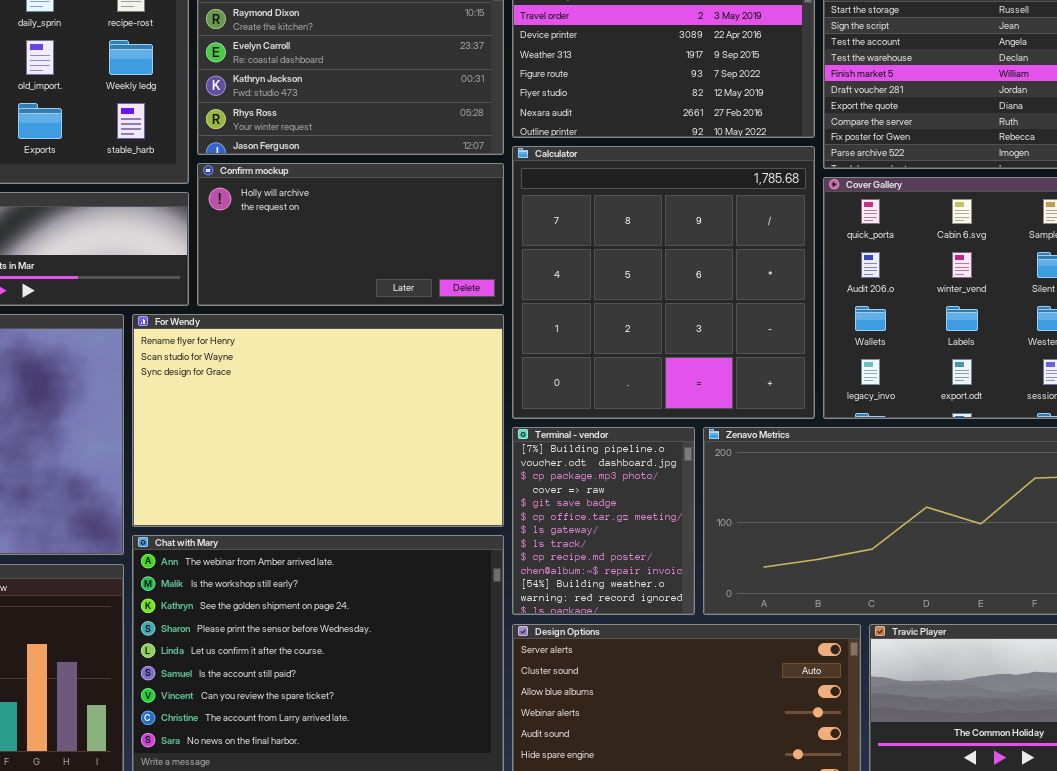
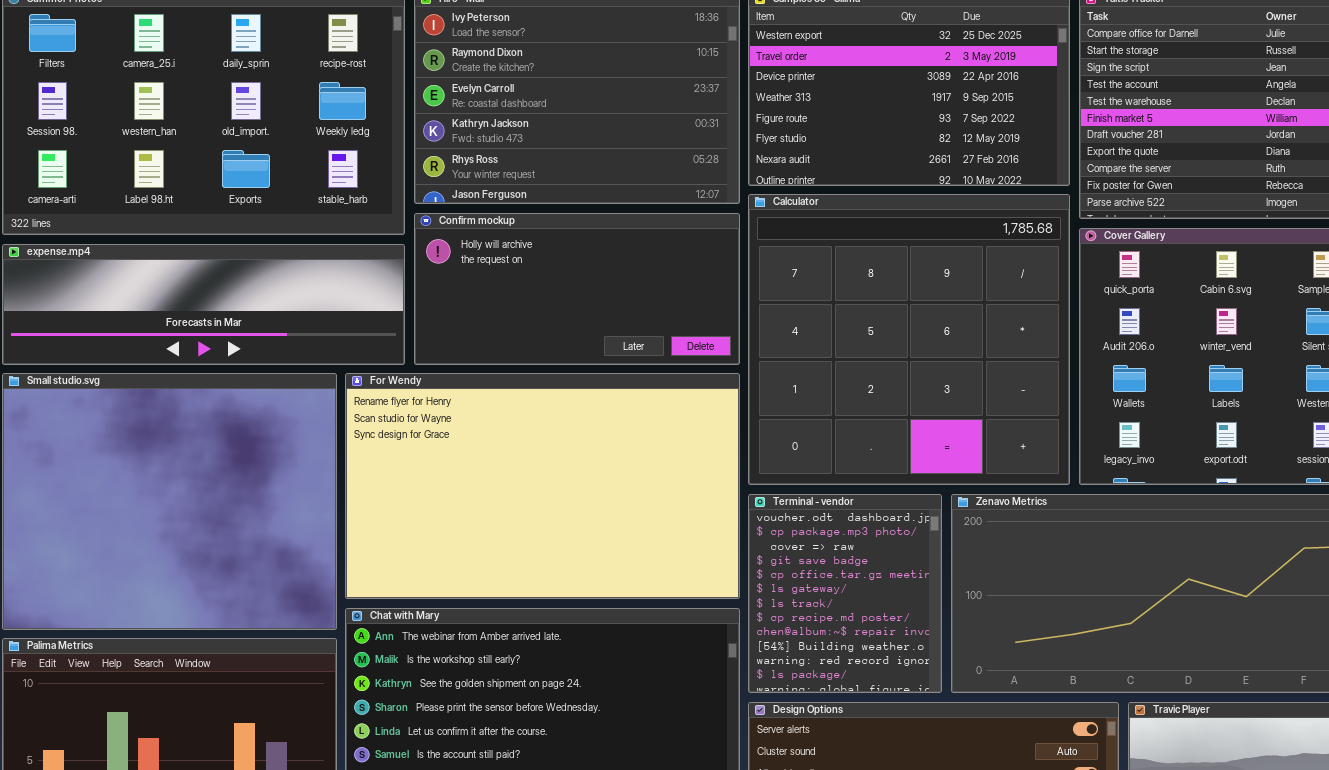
Terminal - vendor: [512,427,695,615] -> [748,494,942,693], scrolled down 1 row

